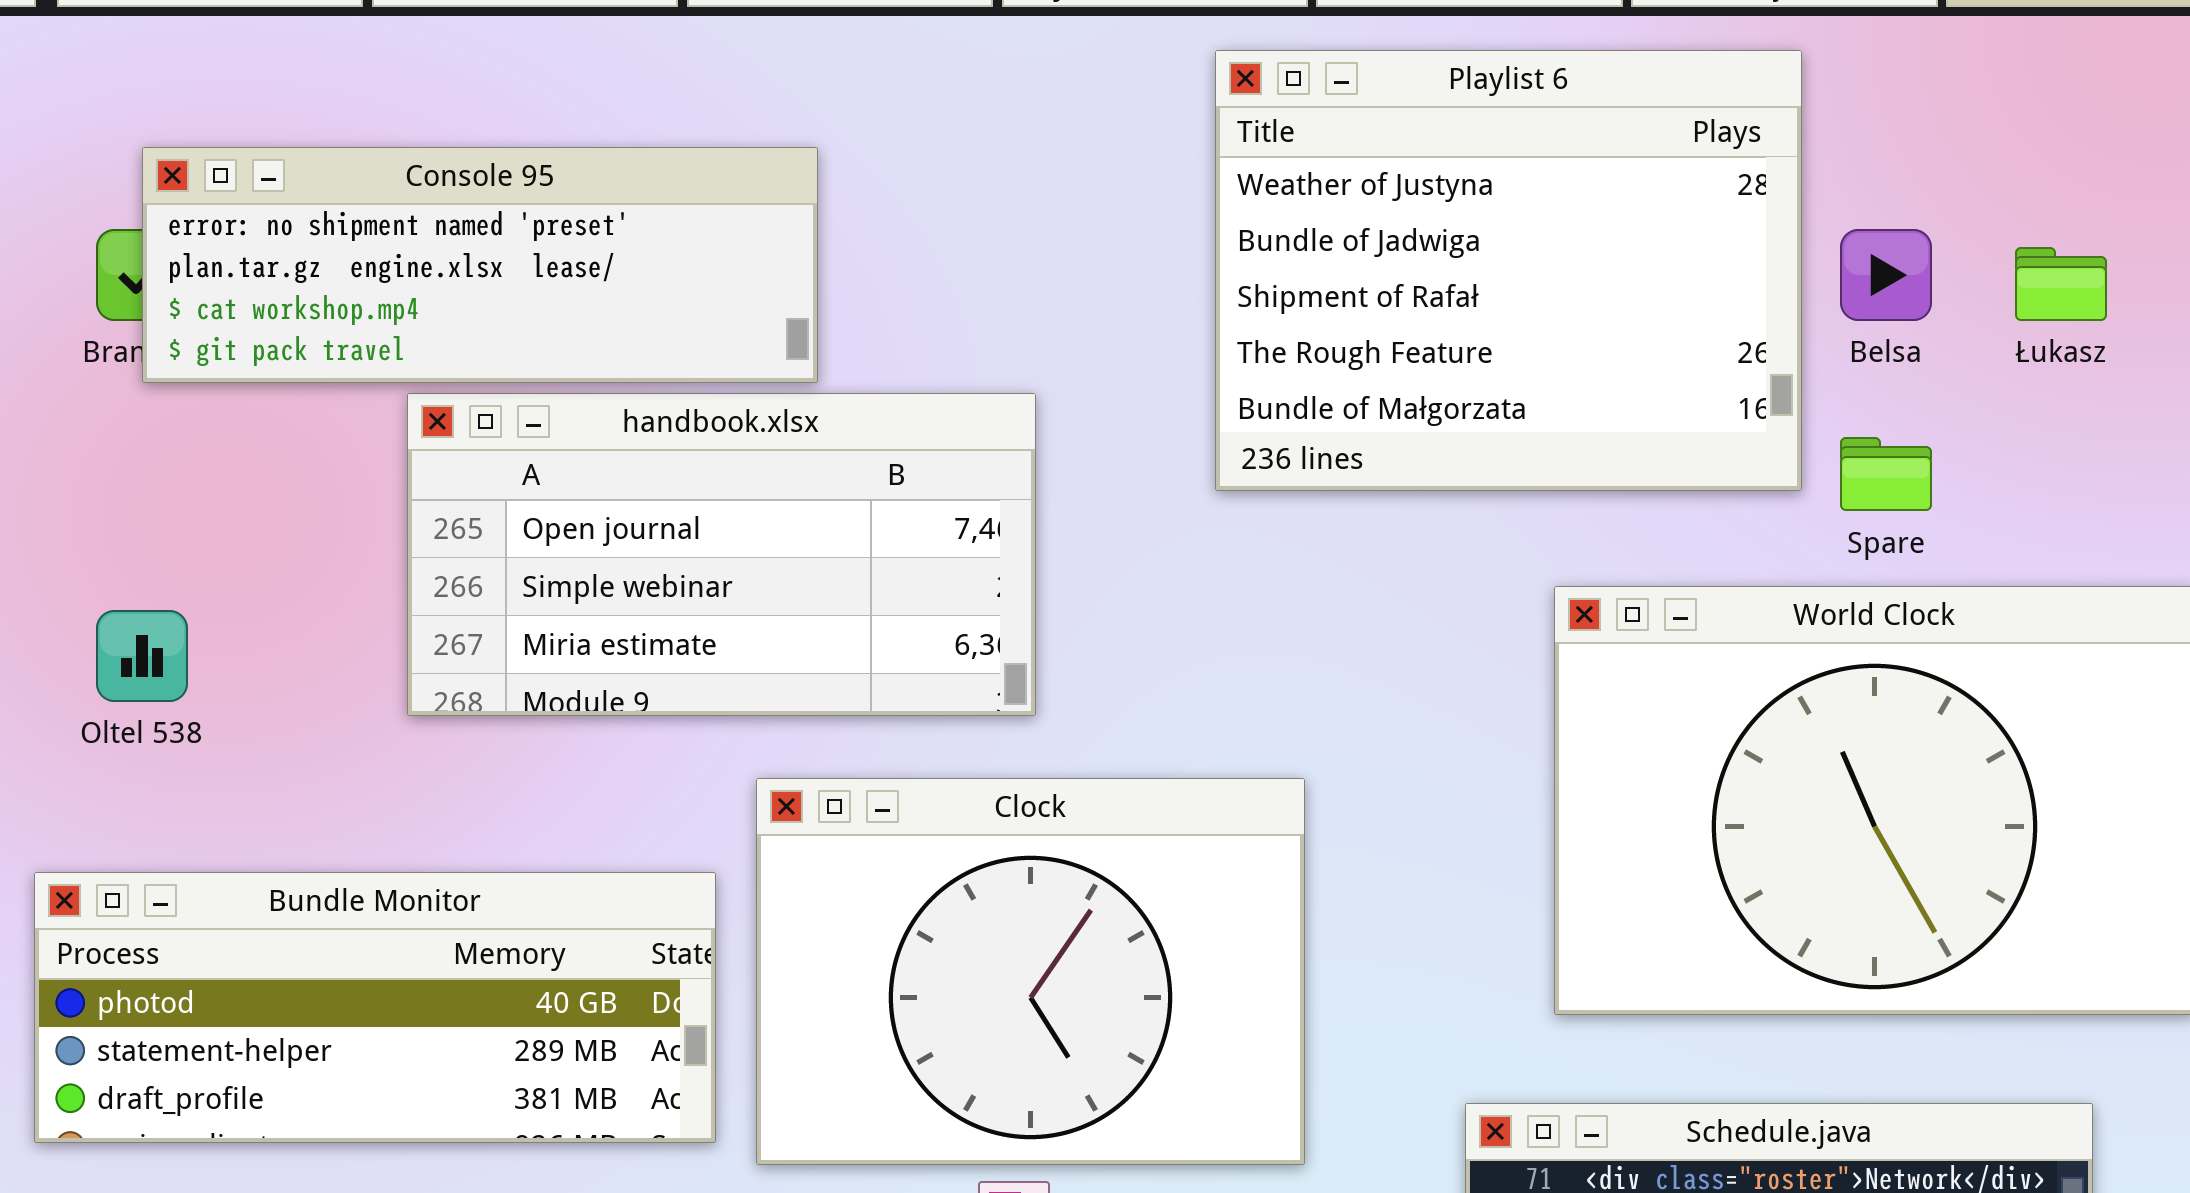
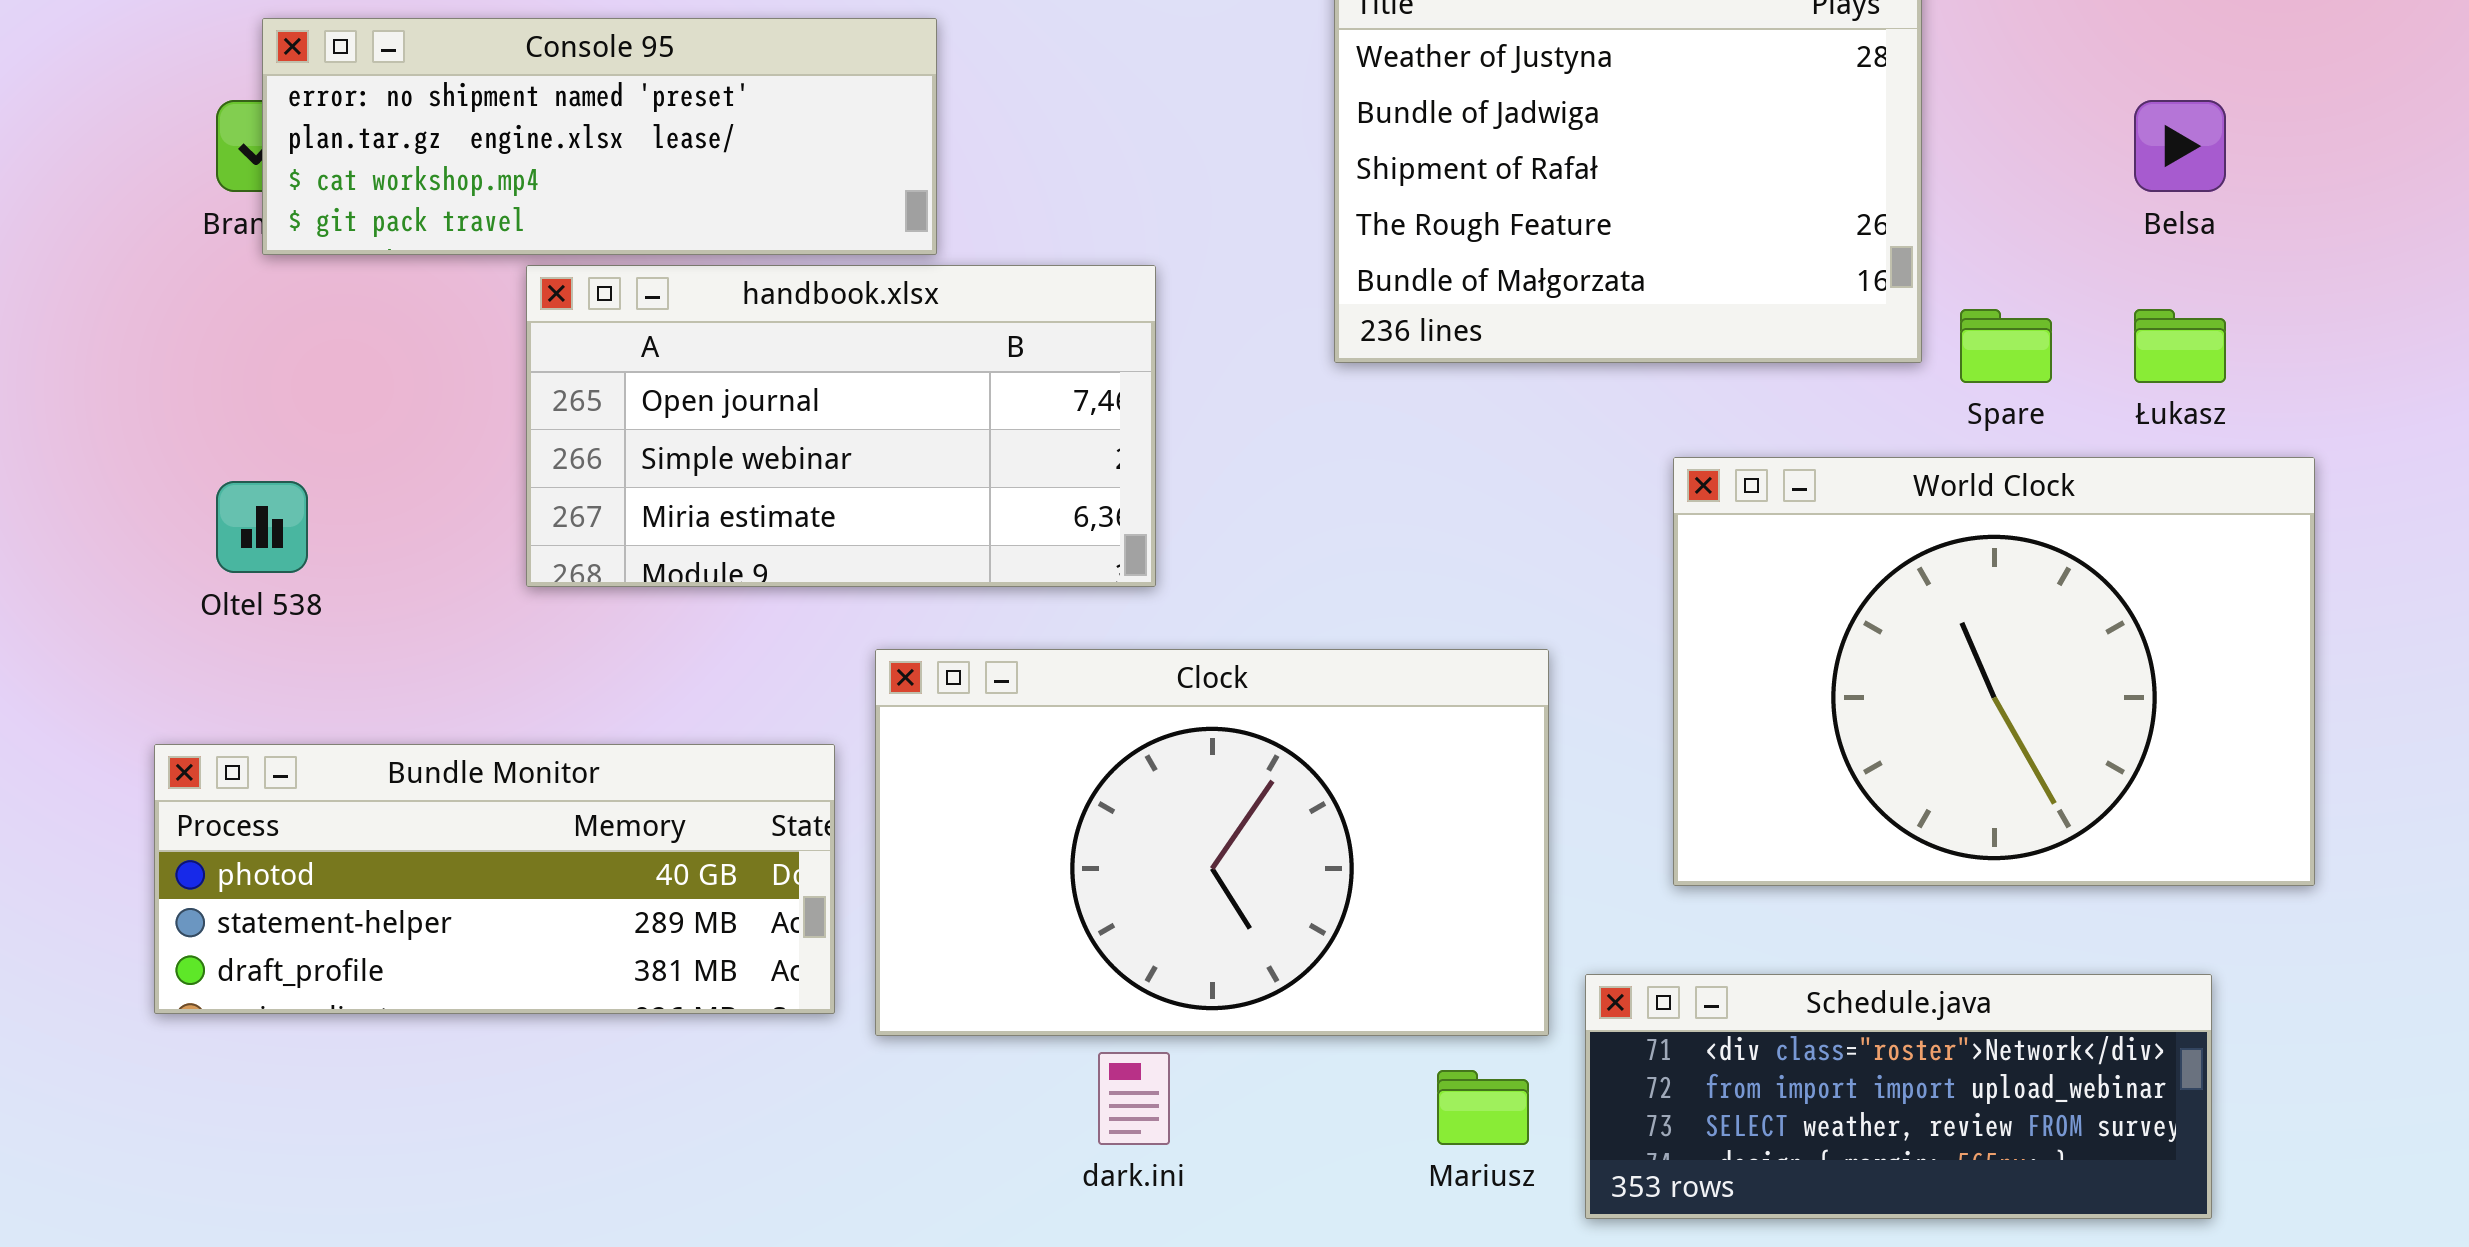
Belsa: [1840,229,1932,321] -> [2134,100,2226,192], moved
Łukasz: [2015,247,2107,321] -> [2134,309,2226,383], moved
Clock: [756,778,1305,1165] -> [875,649,1549,1036], resized

